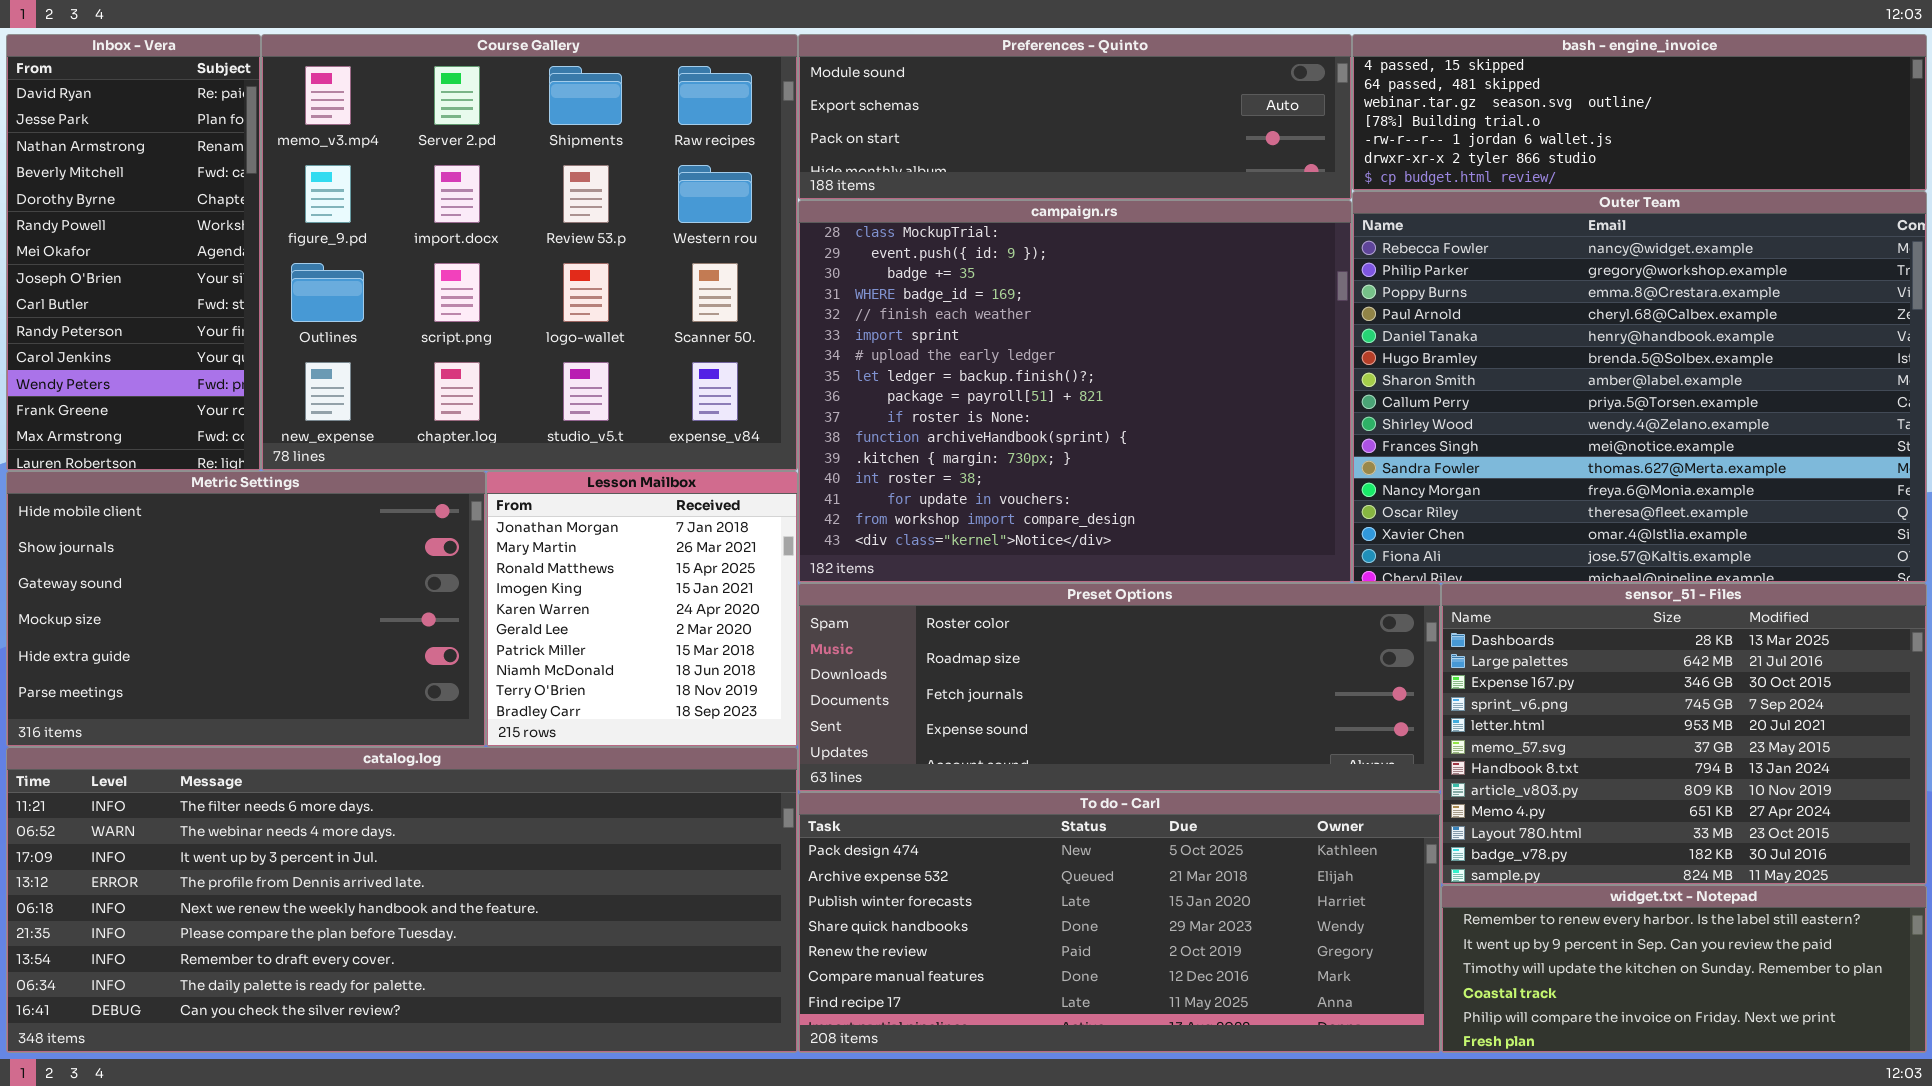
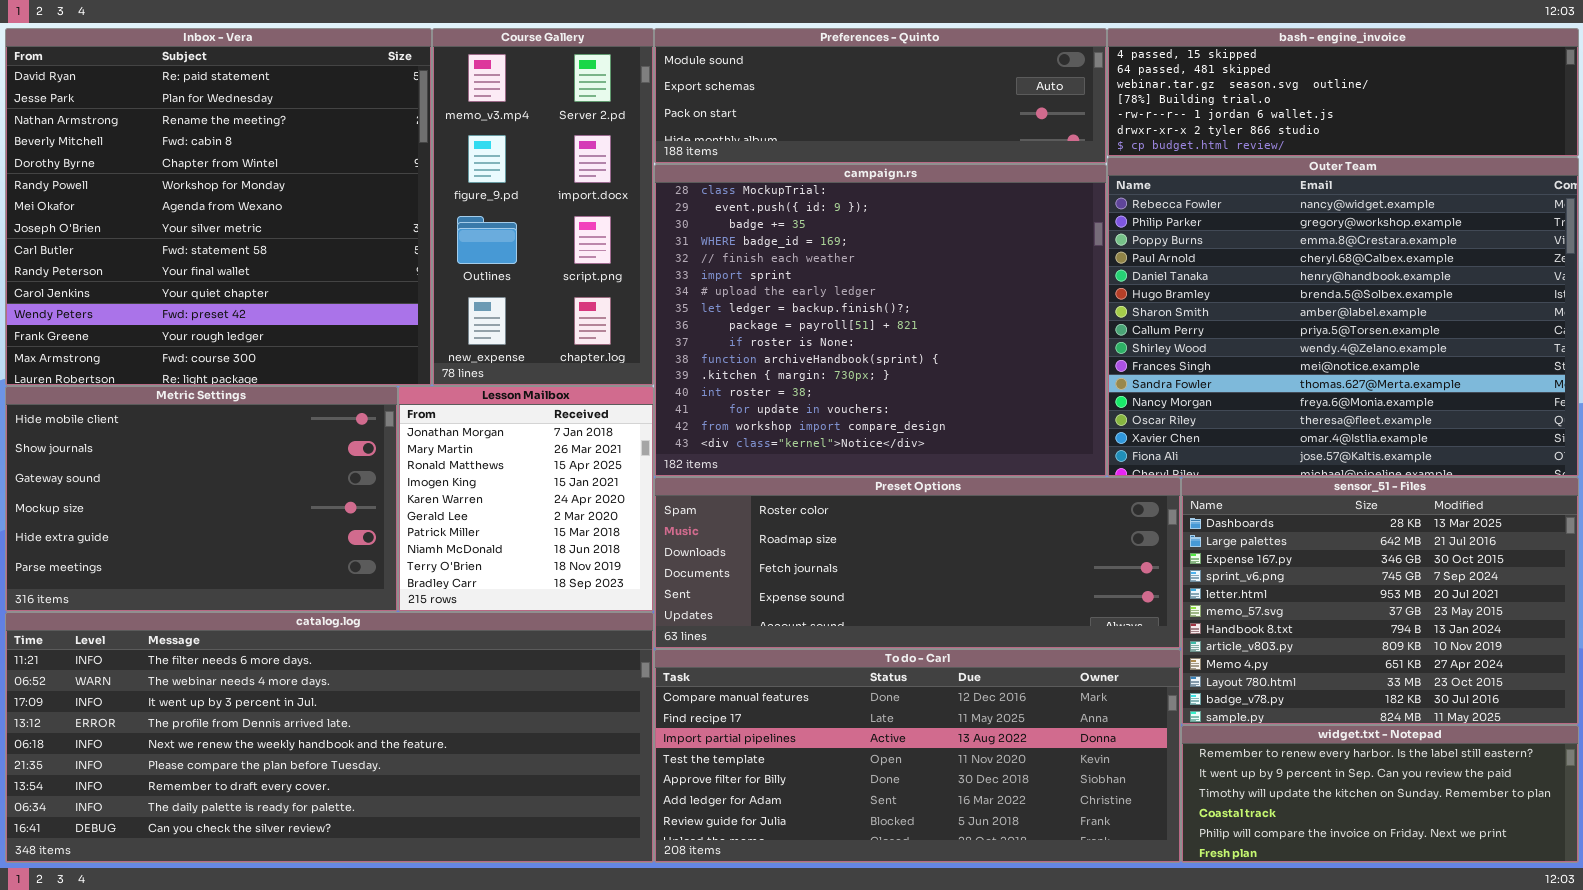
Inbox - Vera: [6,34,261,471] -> [5,28,432,386], resized
Course Gallery: [261,34,798,471] -> [432,28,654,386], resized
To do - Carl: [798,792,1441,1053] -> [654,649,1181,863], scrolled down 5 rows

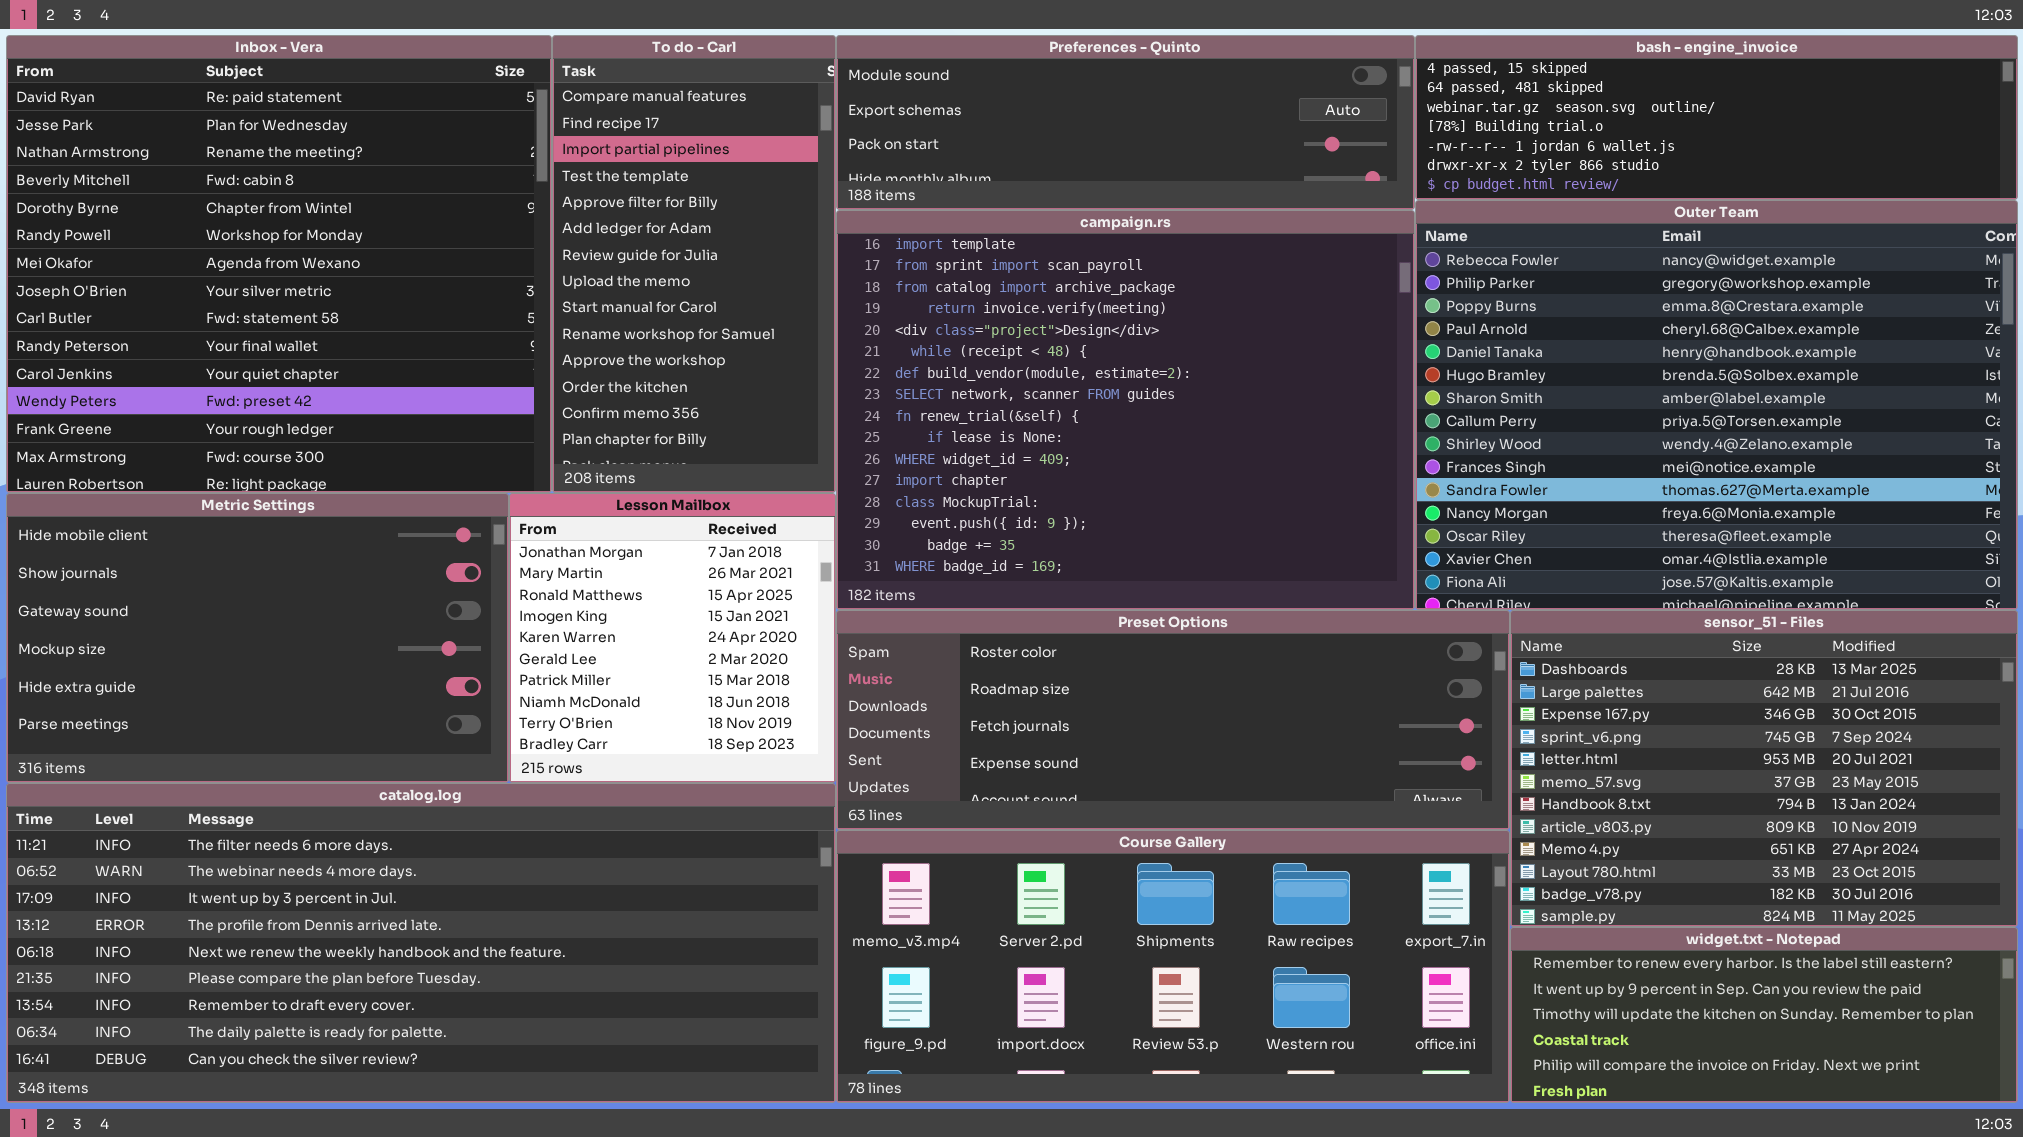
Course Gallery: [432,28,654,386] -> [836,830,1510,1103], moved, resized
campaign.rs: [654,164,1107,477] -> [836,210,1415,610], scrolled up 12 rows
To do - Carl: [654,649,1181,863] -> [552,35,836,493], moved, resized

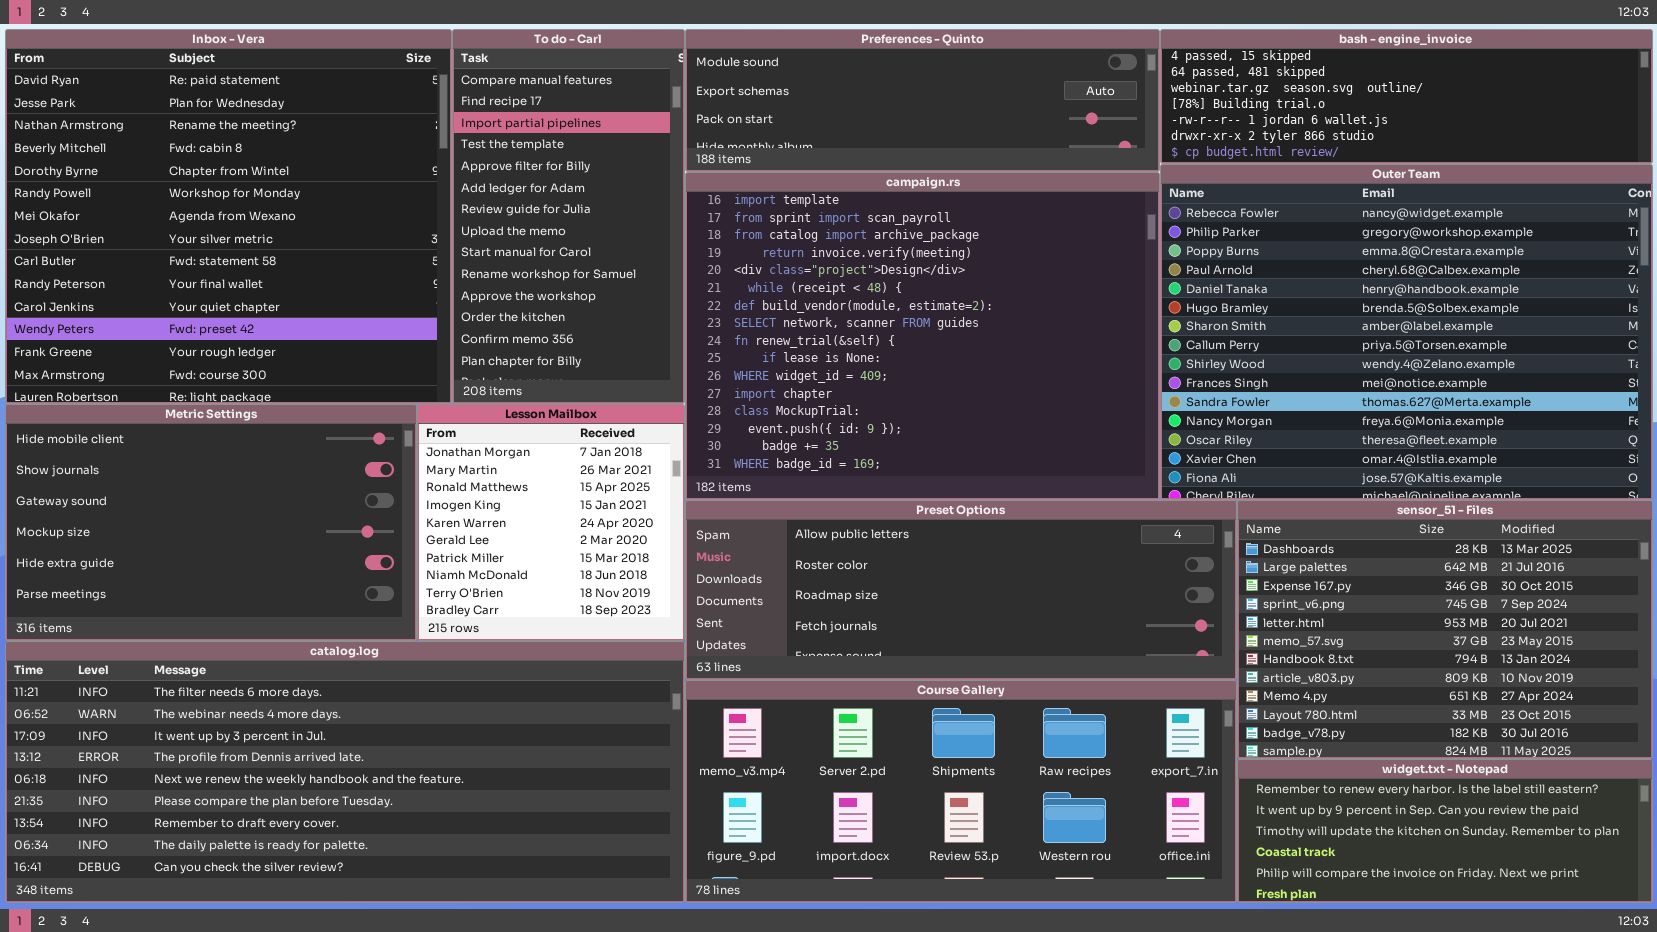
Preset Options: [836,610,1510,830] -> [685,500,1237,680], scrolled up 1 row

